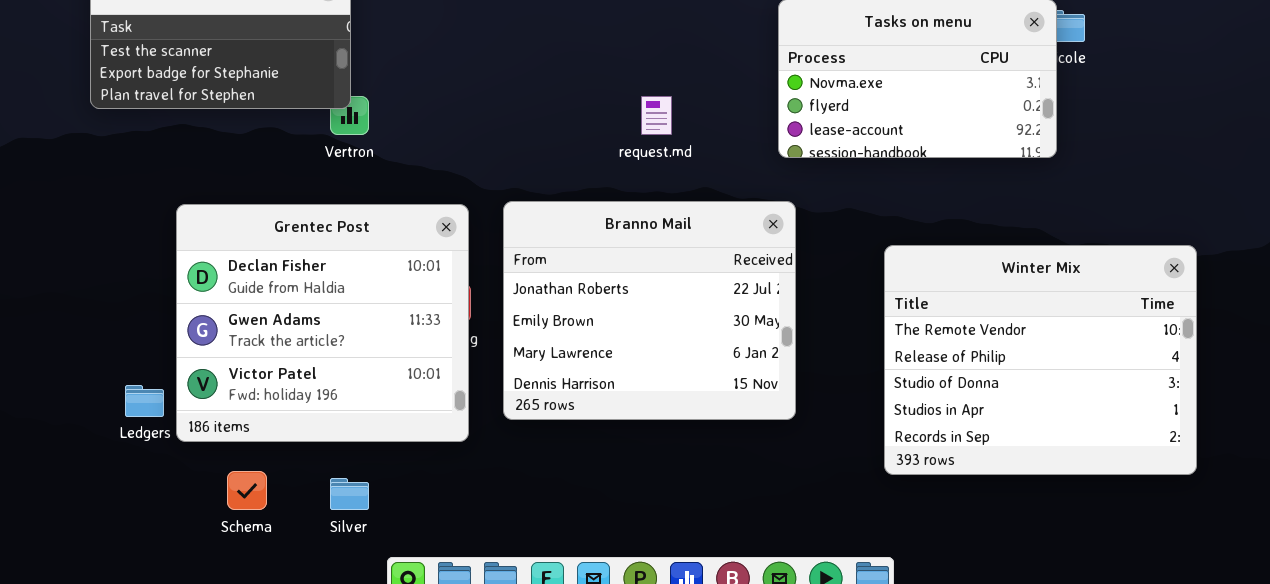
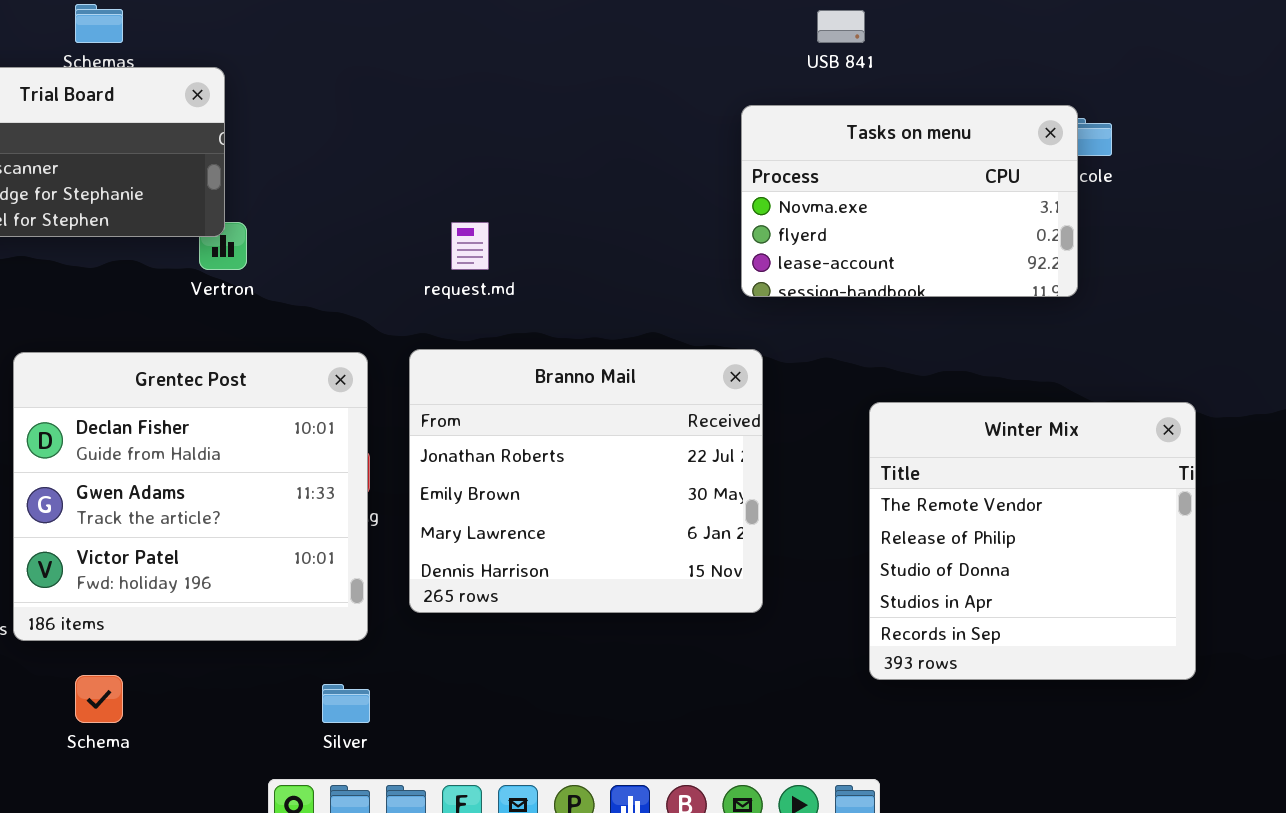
request.md: [641,96,672,135] -> [451,222,489,270], moved
Winter Mix: [884,245,1197,475] -> [869,402,1196,680], resized
Silver: [330,478,369,510] -> [322,684,370,723], moved

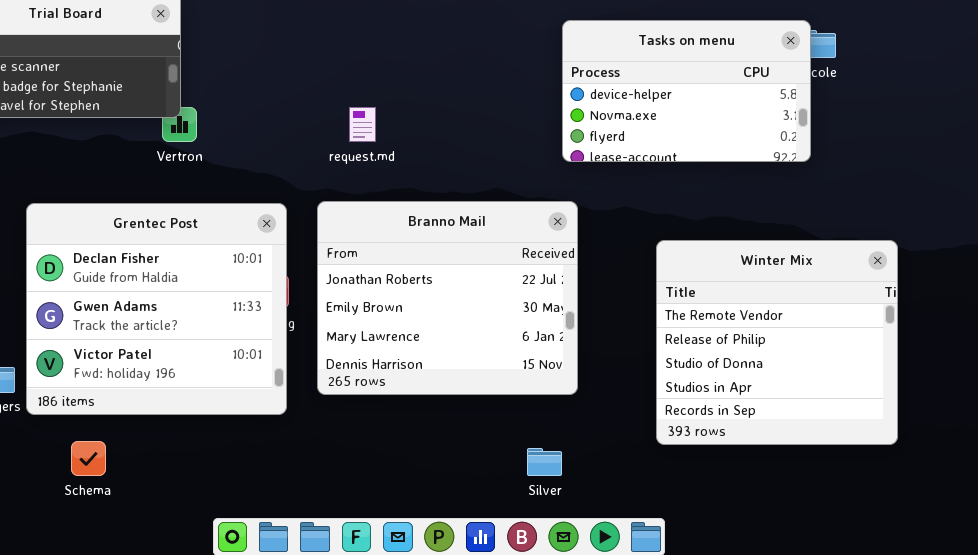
Tasks on menu: [741,105,1078,297] -> [562,20,811,162], scrolled up 1 row
Silver: [322,684,370,723] -> [527,448,562,476], moved

